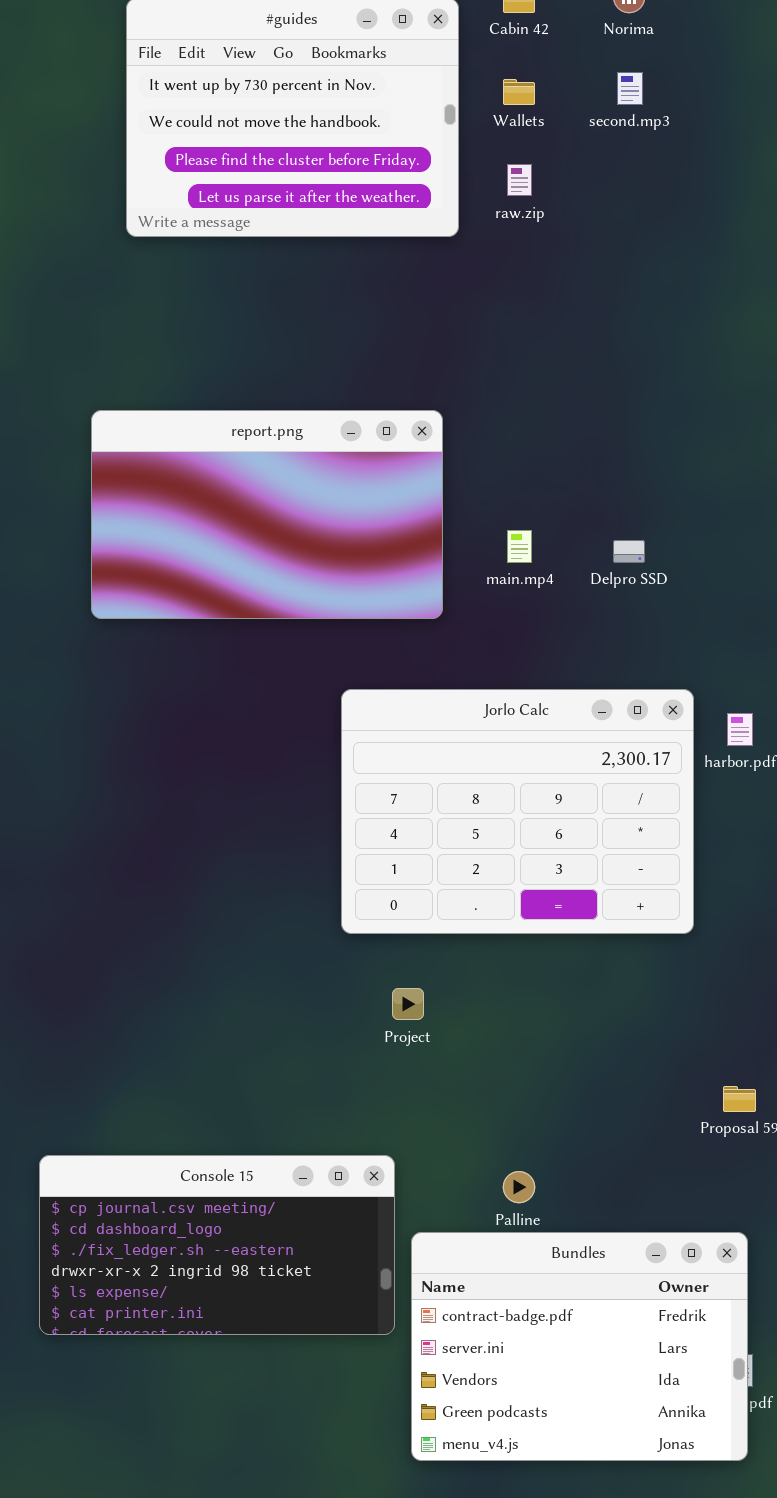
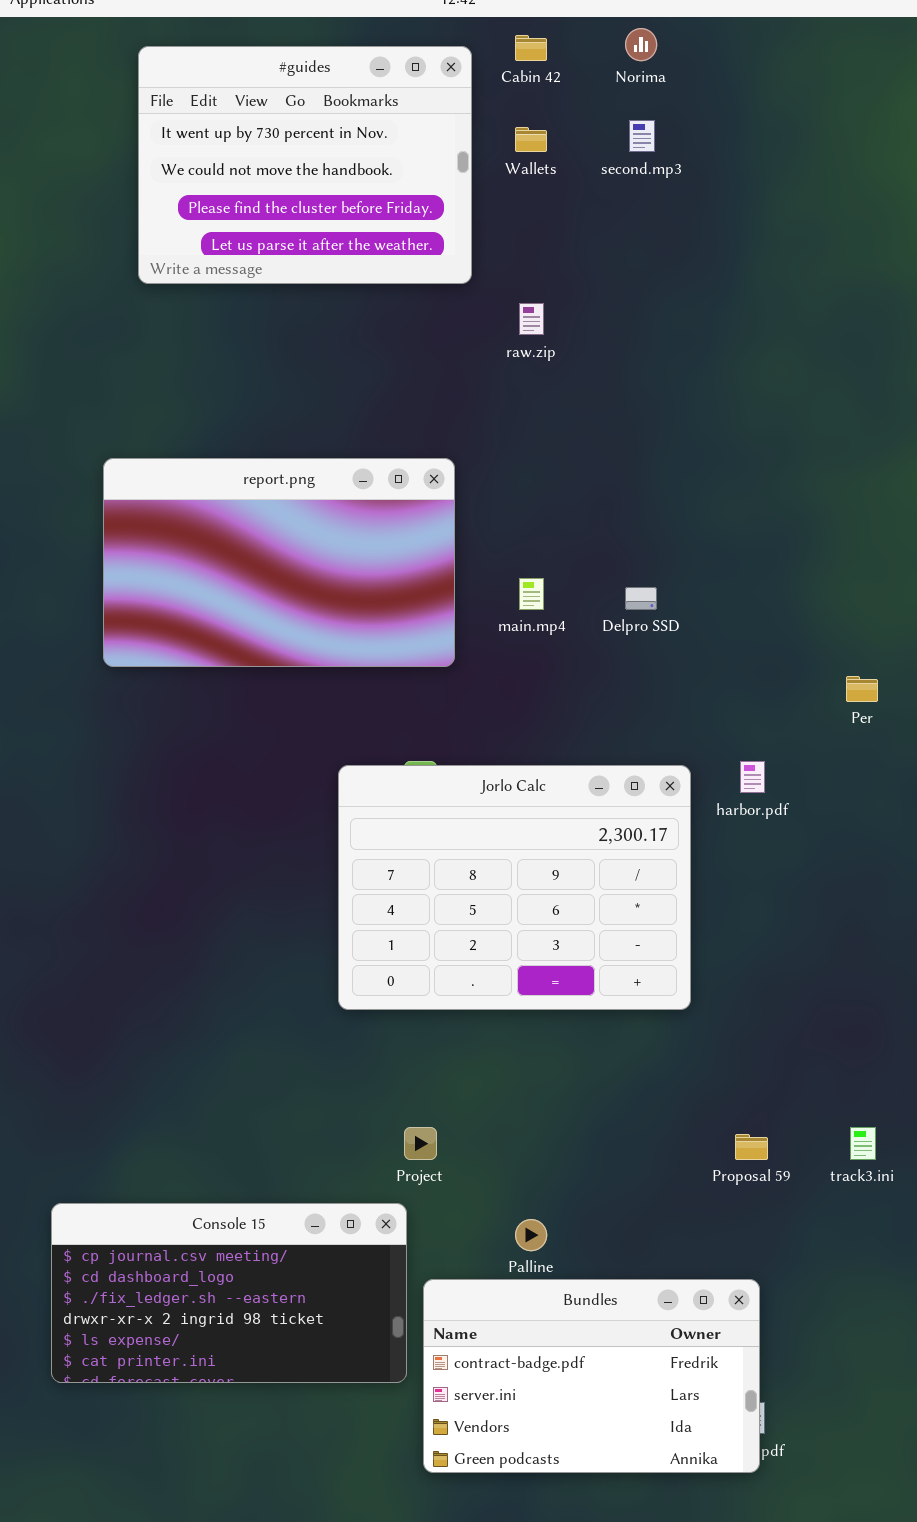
raw.zip: [507,164,532,196] -> [519,303,544,335], moved
Jorlo Calc: [341,689,694,934] -> [338,765,691,1010], moved
Project: [392,988,424,1020] -> [404,1127,437,1160], moved
Bundles: [411,1232,748,1461] -> [423,1279,760,1473], resized

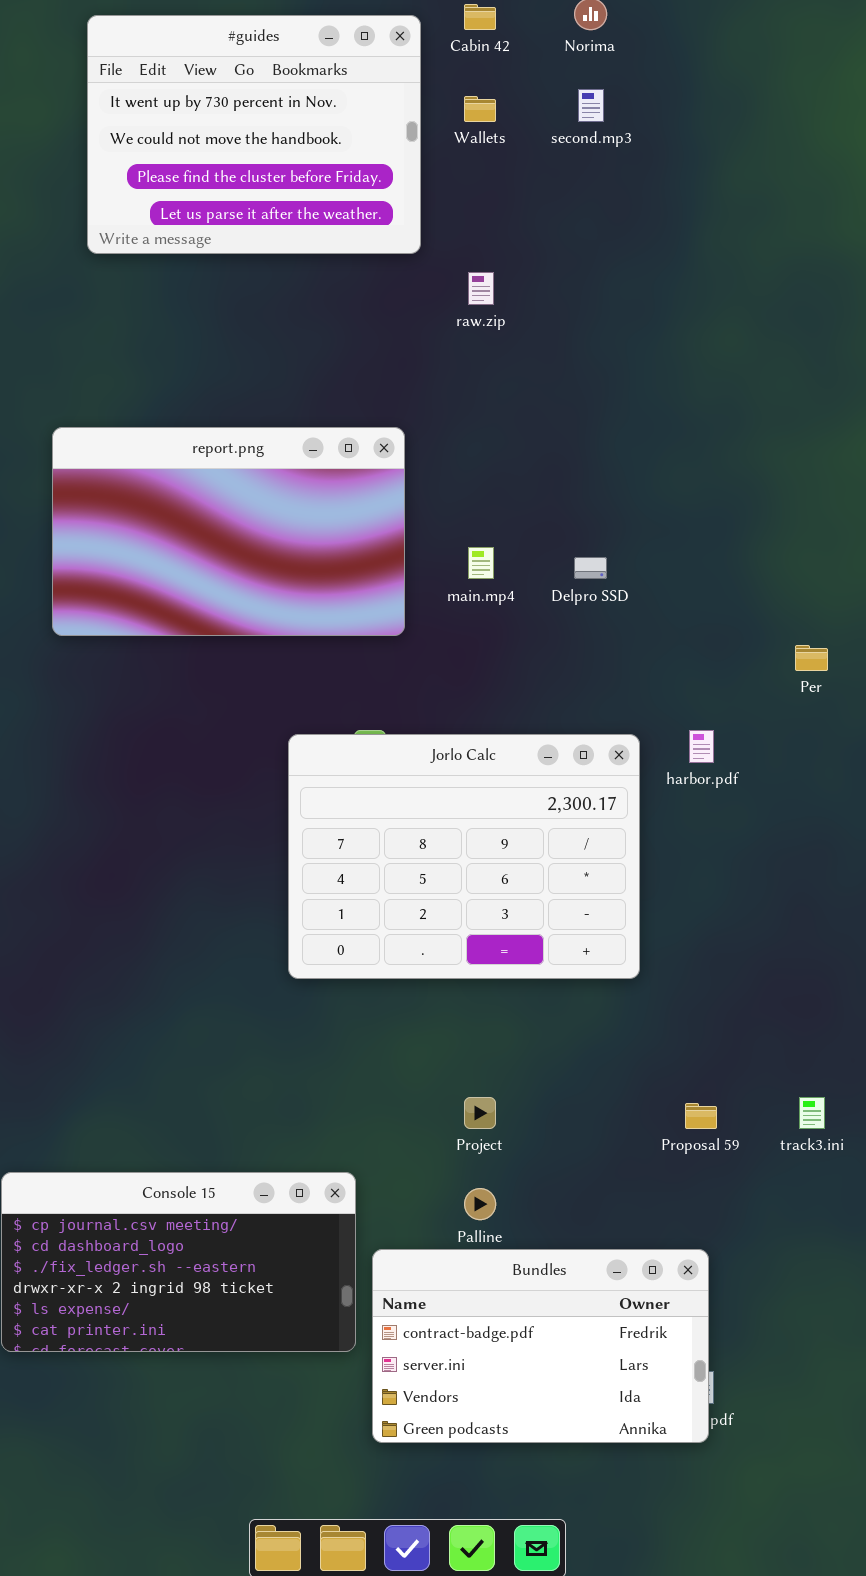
Project: [404,1127,437,1160] -> [464,1097,496,1129], moved

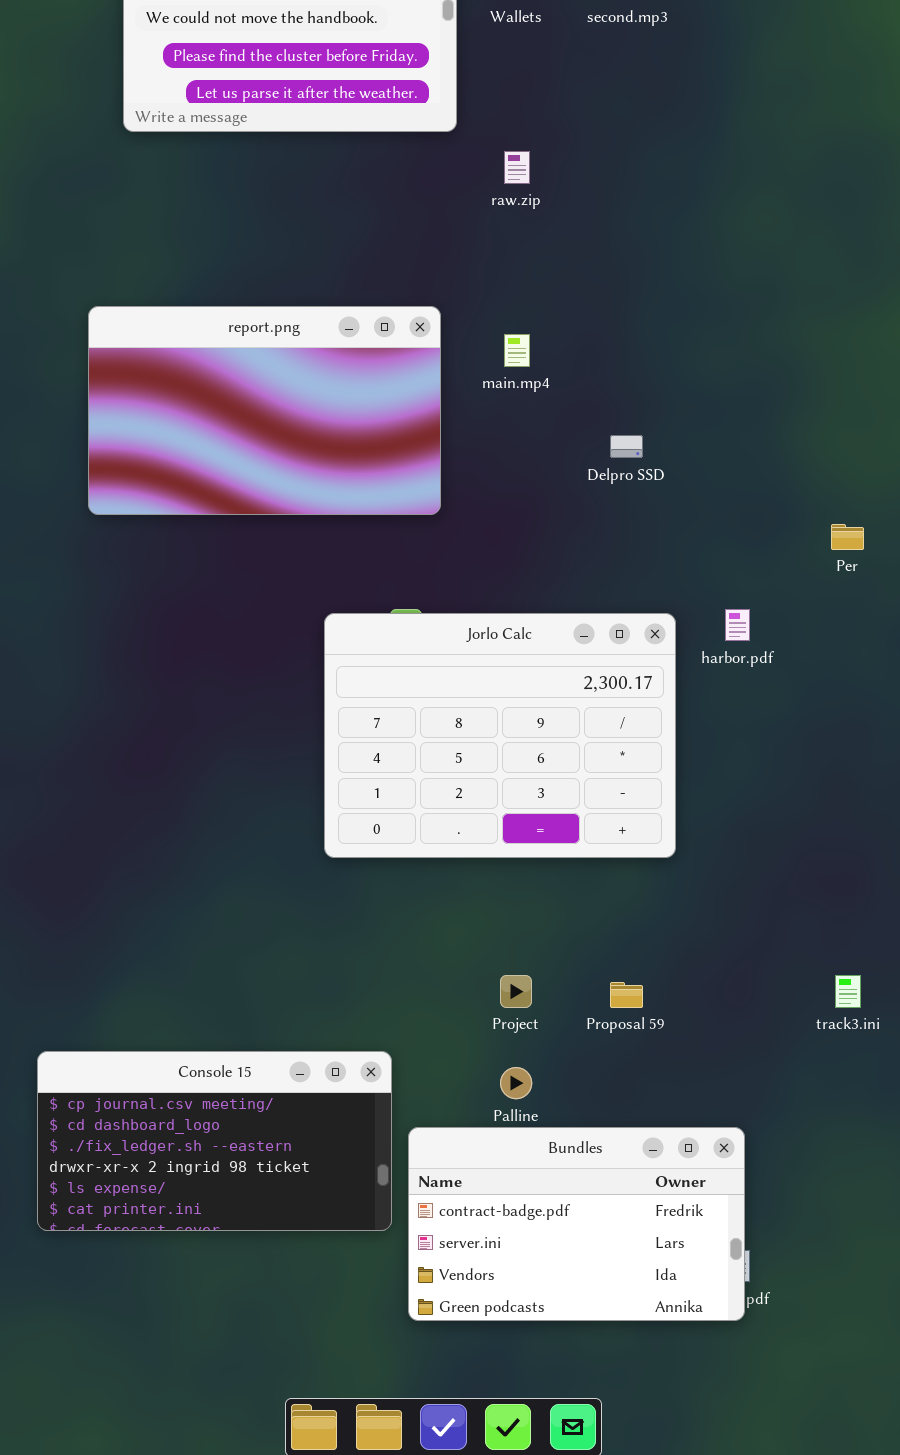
main.mp4: [468,547,494,579] -> [504,334,530,367], moved
Proposal 59: [685,1103,717,1129] -> [610,982,643,1008], moved

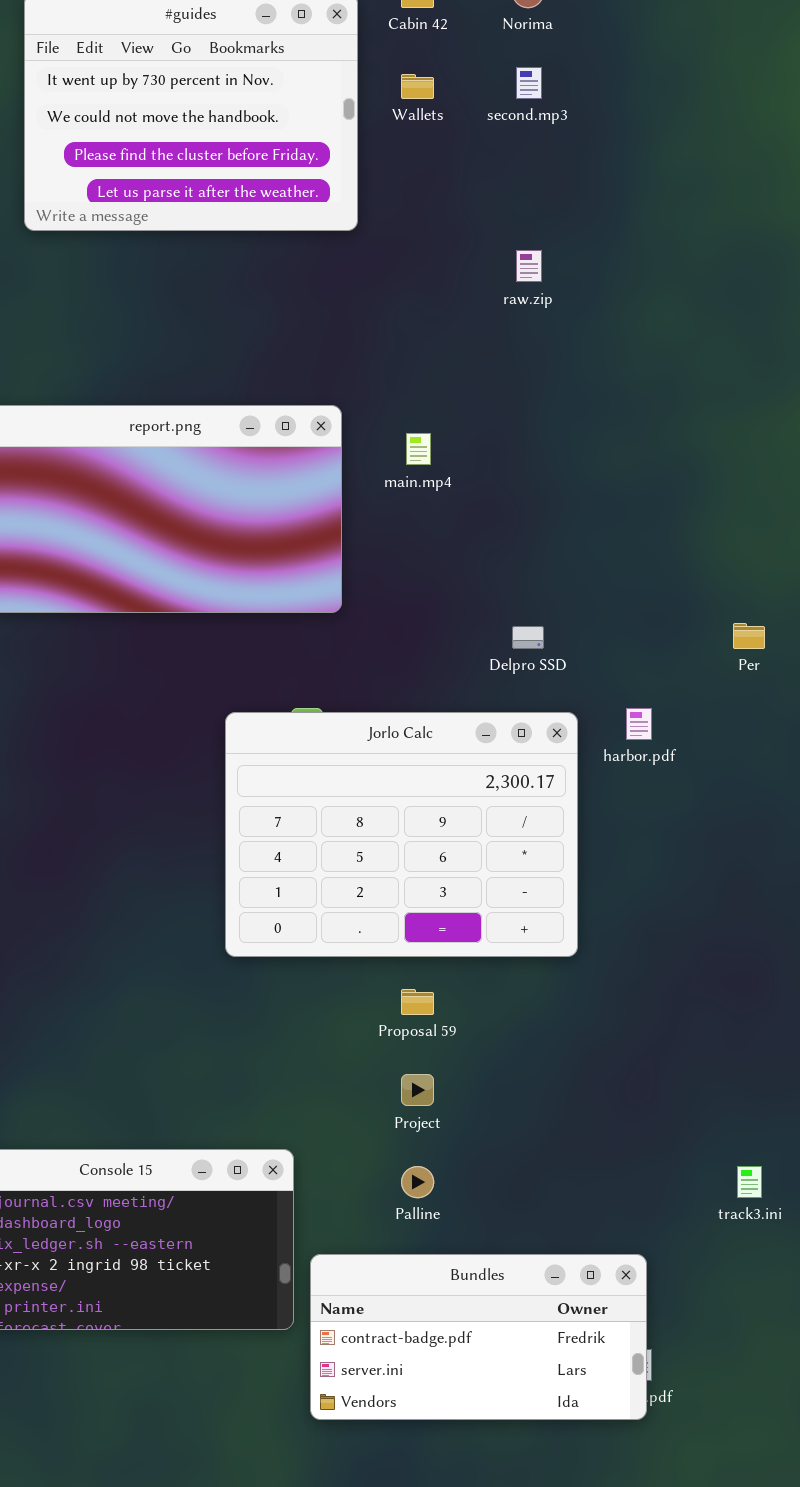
raw.zip: [504,151,530,184] -> [516,250,542,282], moved
Delpro SSD: [610,435,643,458] -> [512,626,544,649], moved
track3.ini: [835,975,861,1008] -> [737,1166,762,1198], moved
Proposal 59: [610,982,643,1008] -> [401,989,434,1015], moved
Bundles: [408,1127,745,1321] -> [310,1254,647,1420], resized

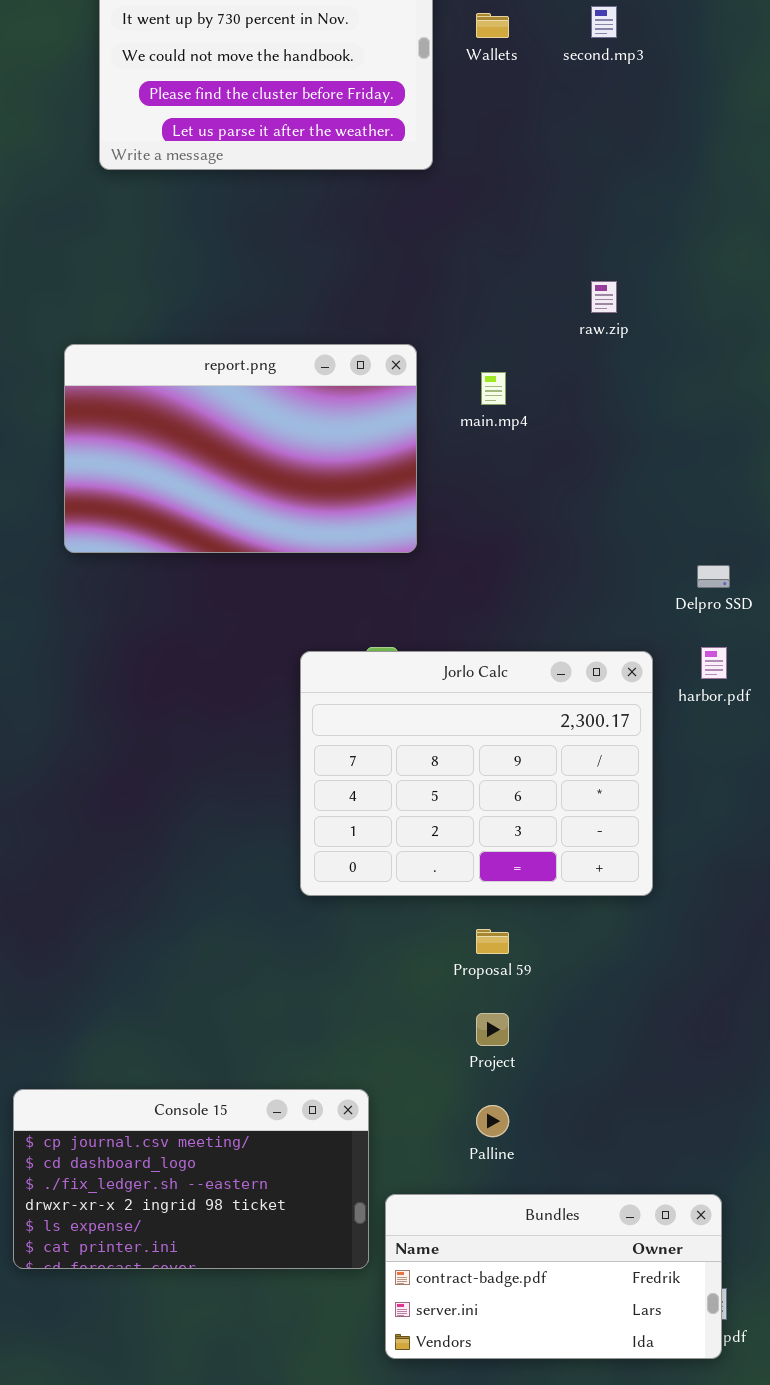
raw.zip: [516,250,542,282] -> [591,281,617,313], moved
Delpro SSD: [512,626,544,649] -> [697,565,730,588], moved

